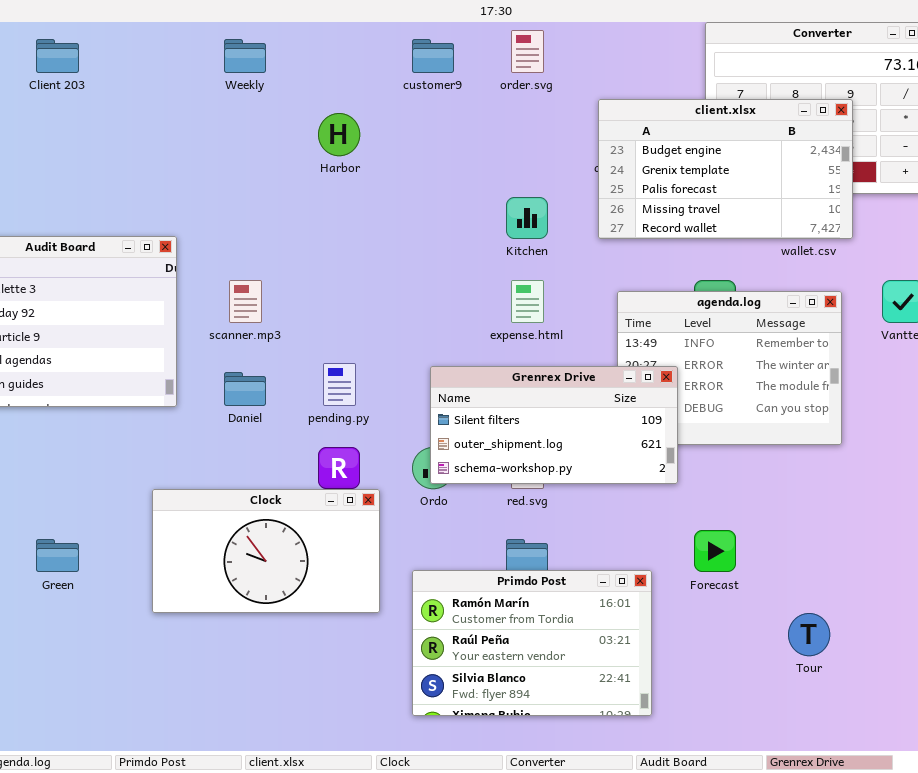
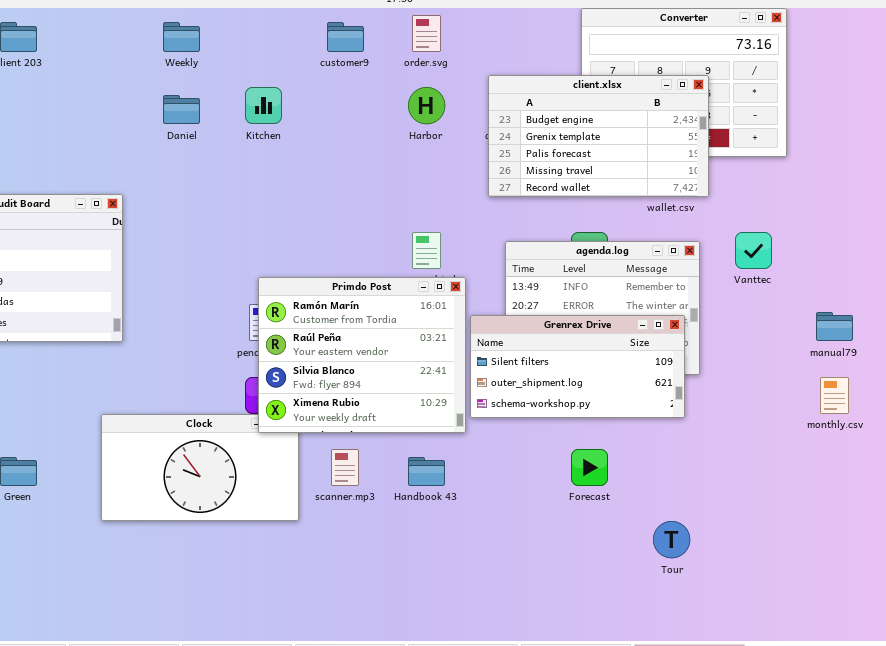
Harbor: [318,113,360,156] -> [408,87,445,124], moved
Kitchen: [506,197,548,239] -> [245,87,282,124], moved
scanner.mp3: [229,280,262,323] -> [331,449,359,486], moved
Grenrex Drive: [430,366,678,484] -> [470,315,685,418], moved
Daniel: [224,372,266,406] -> [163,95,200,124], moved
Primdo Post: [412,570,652,716] -> [258,277,466,433], moved, resized

